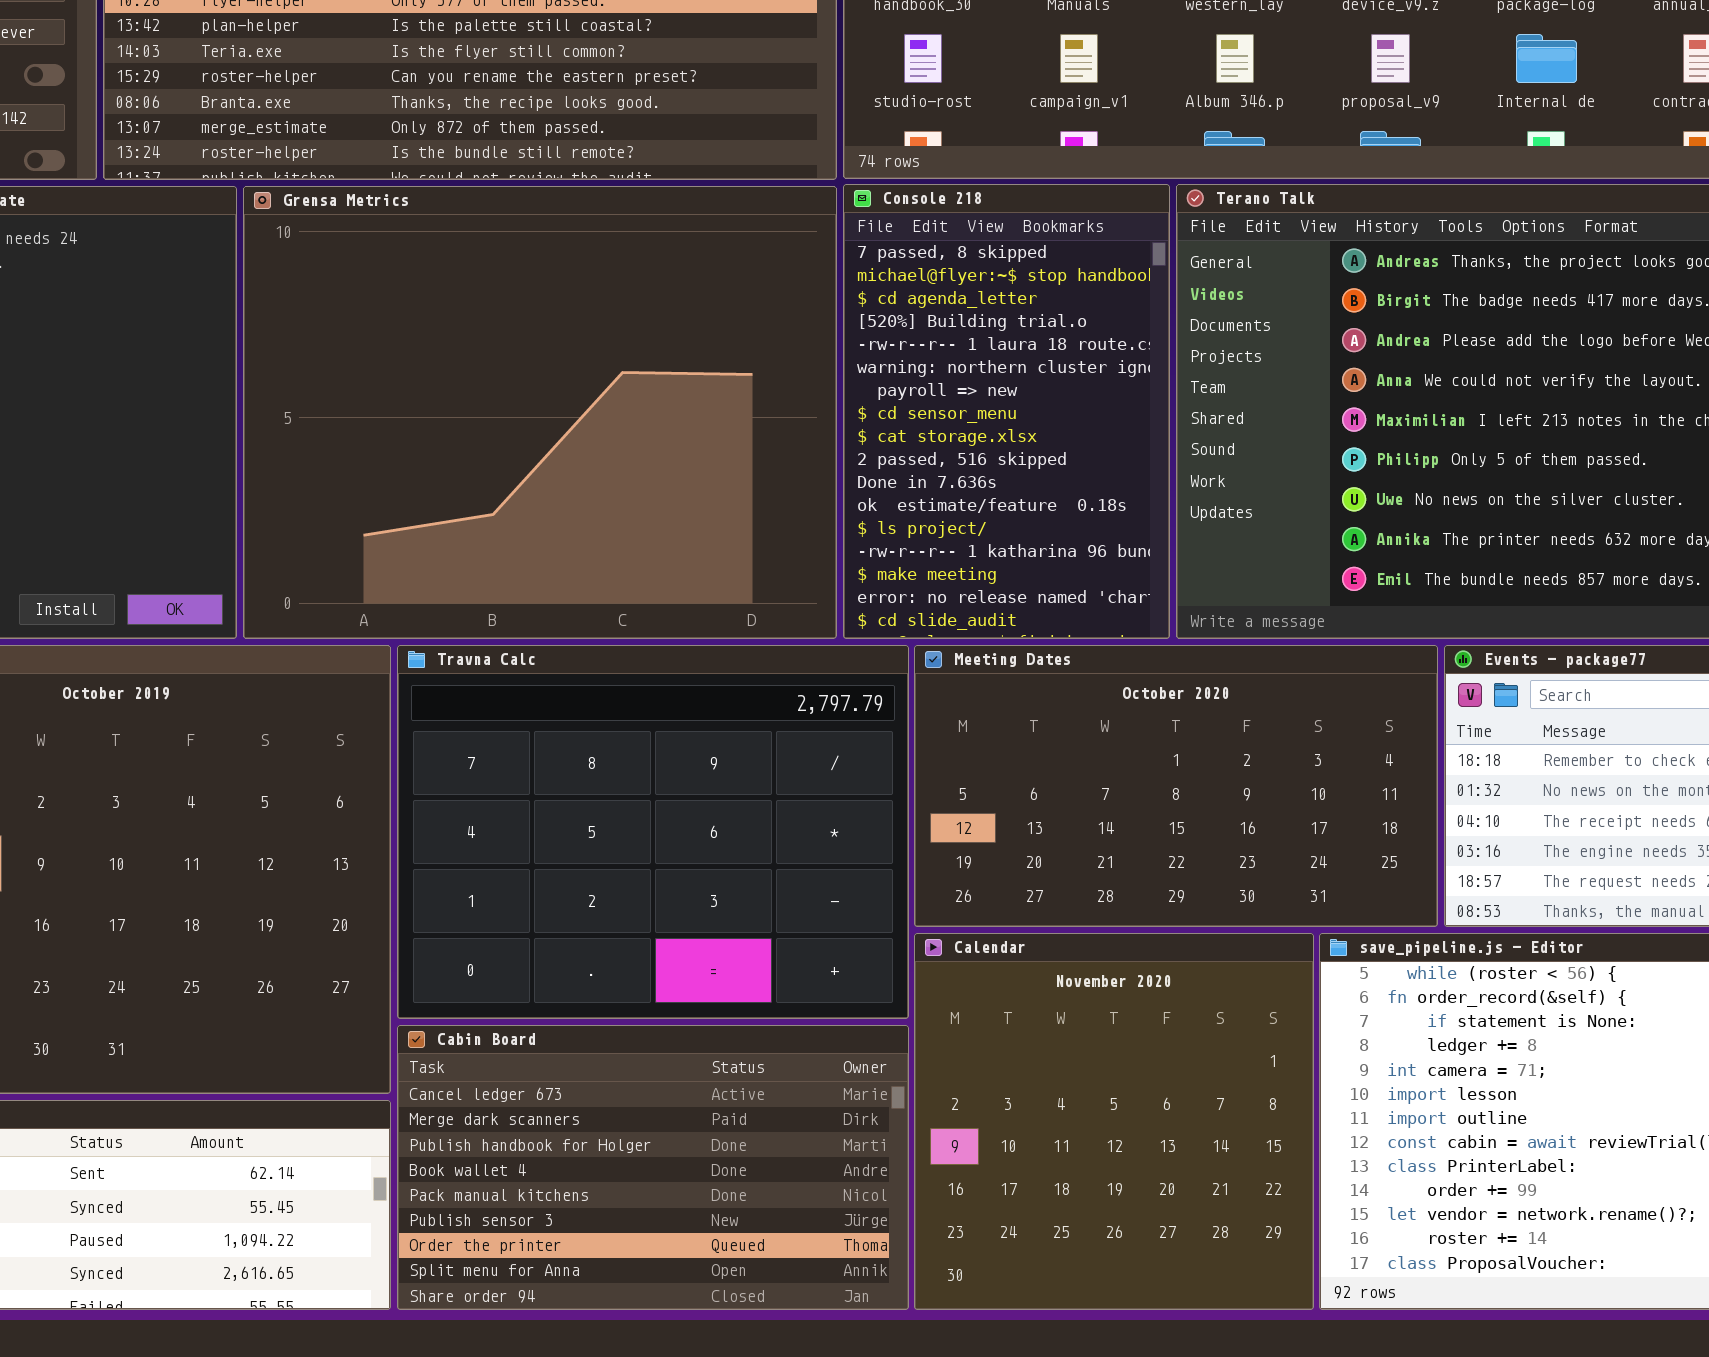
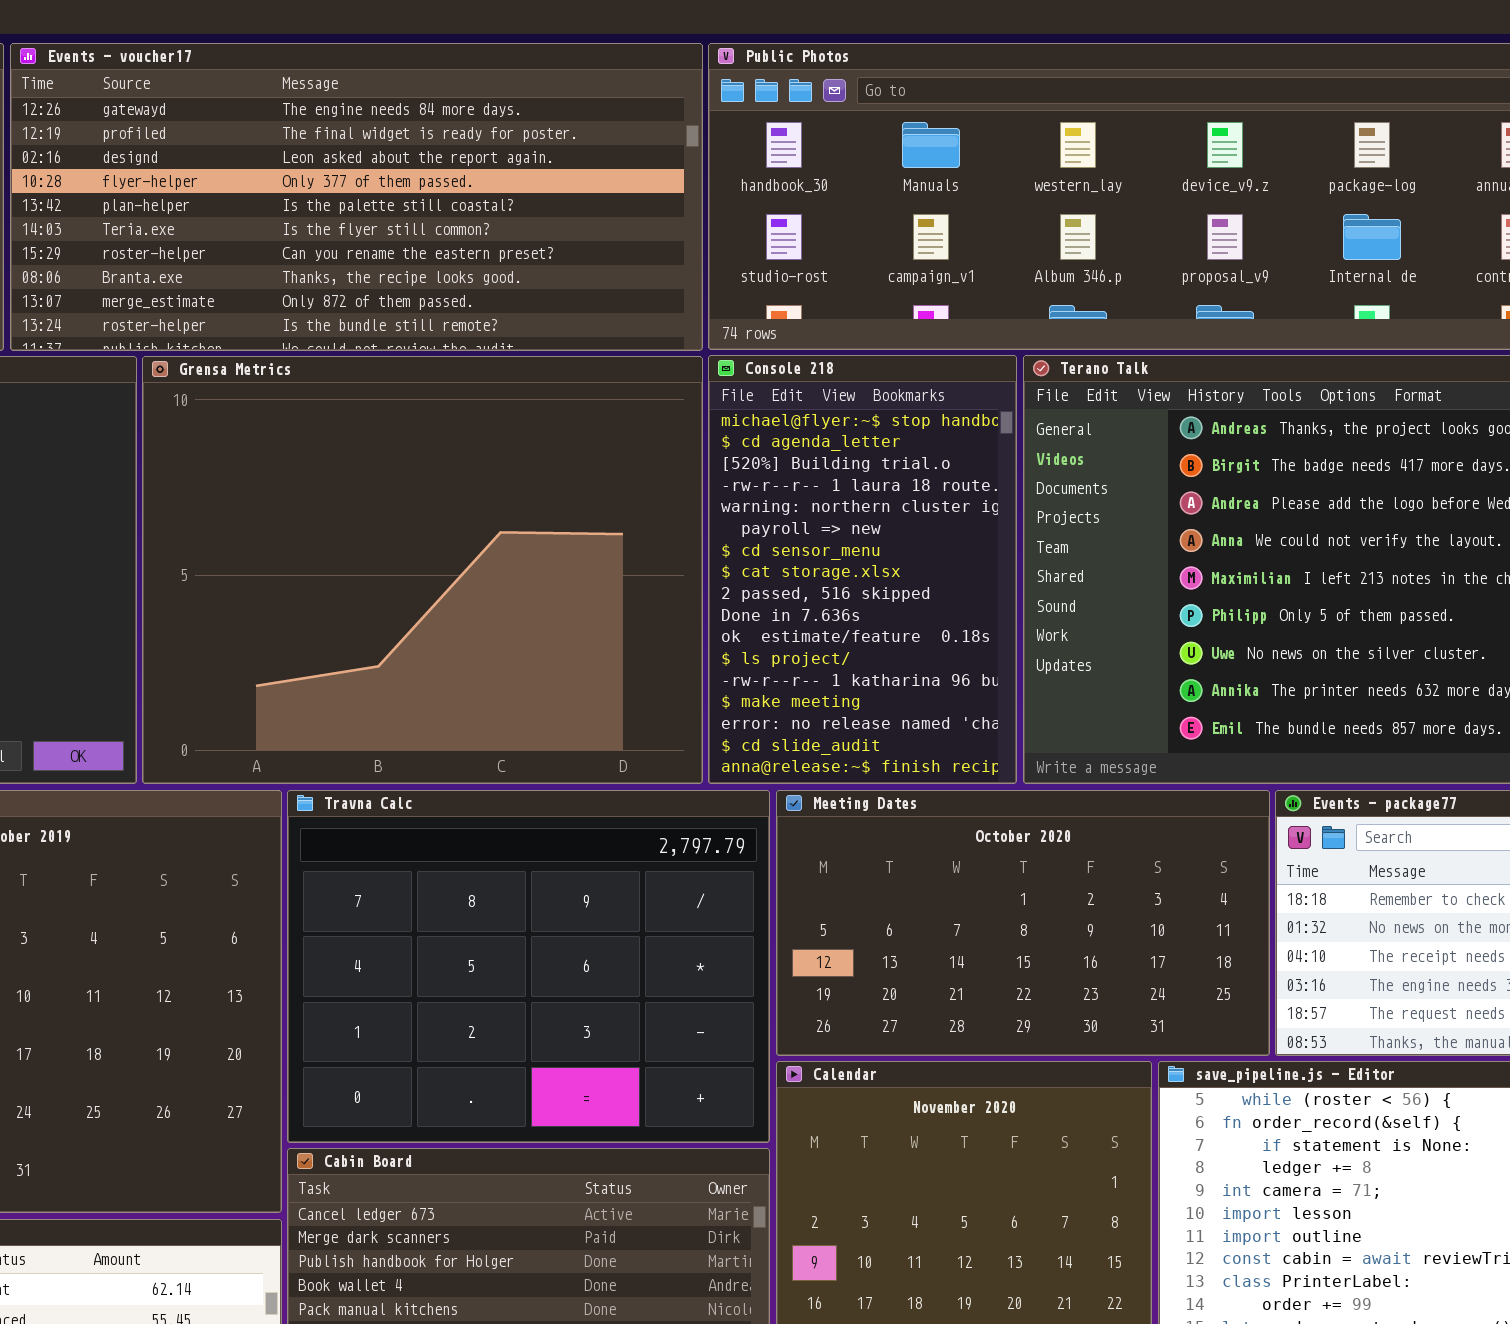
Console 218: [843,184,1170,639] -> [708,355,1017,784], scrolled down 1 row

